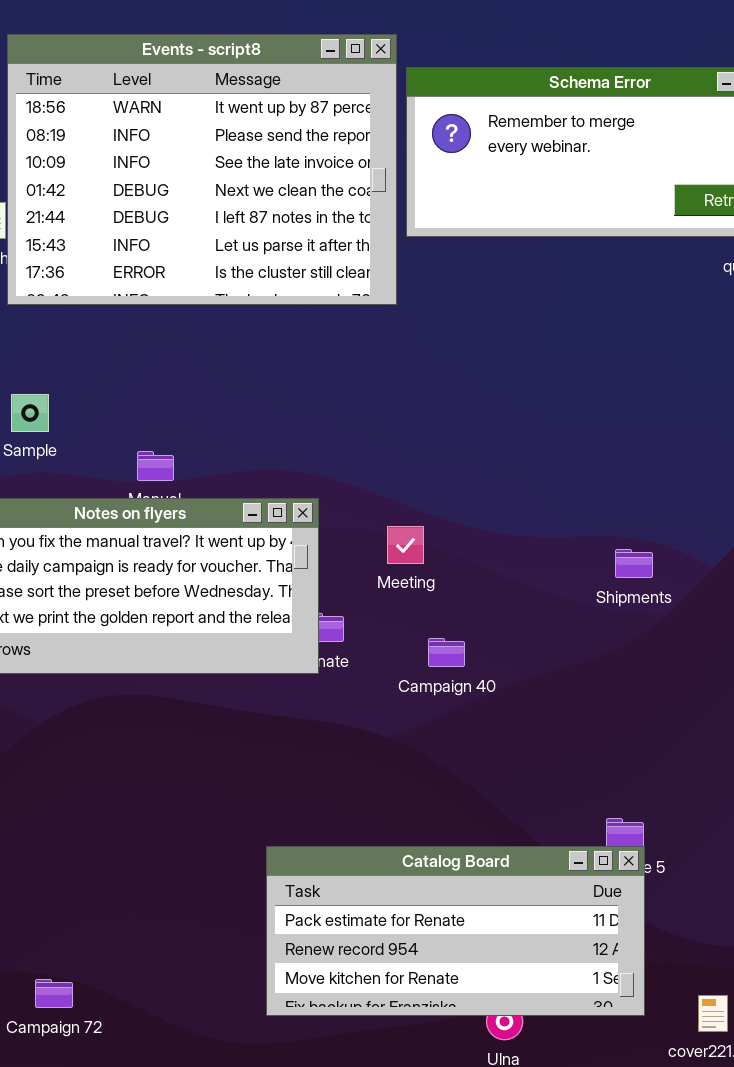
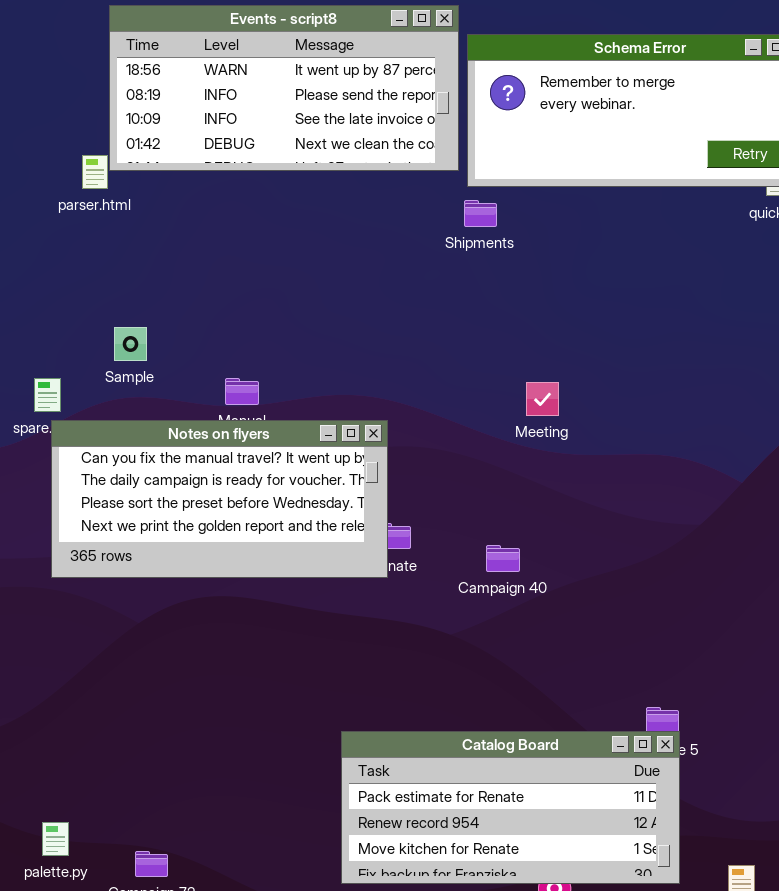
Events - script8: [7,34,397,305] -> [109,5,459,171], resized
Meeting: [387,526,424,564] -> [526,382,559,416], moved
Shipments: [615,549,653,578] -> [464,200,497,227], moved

